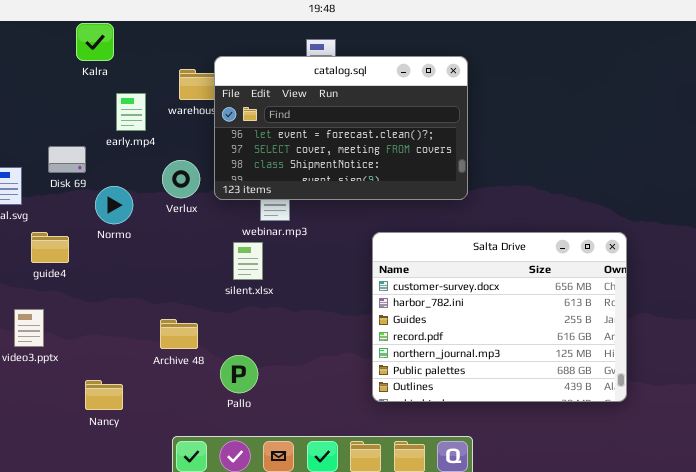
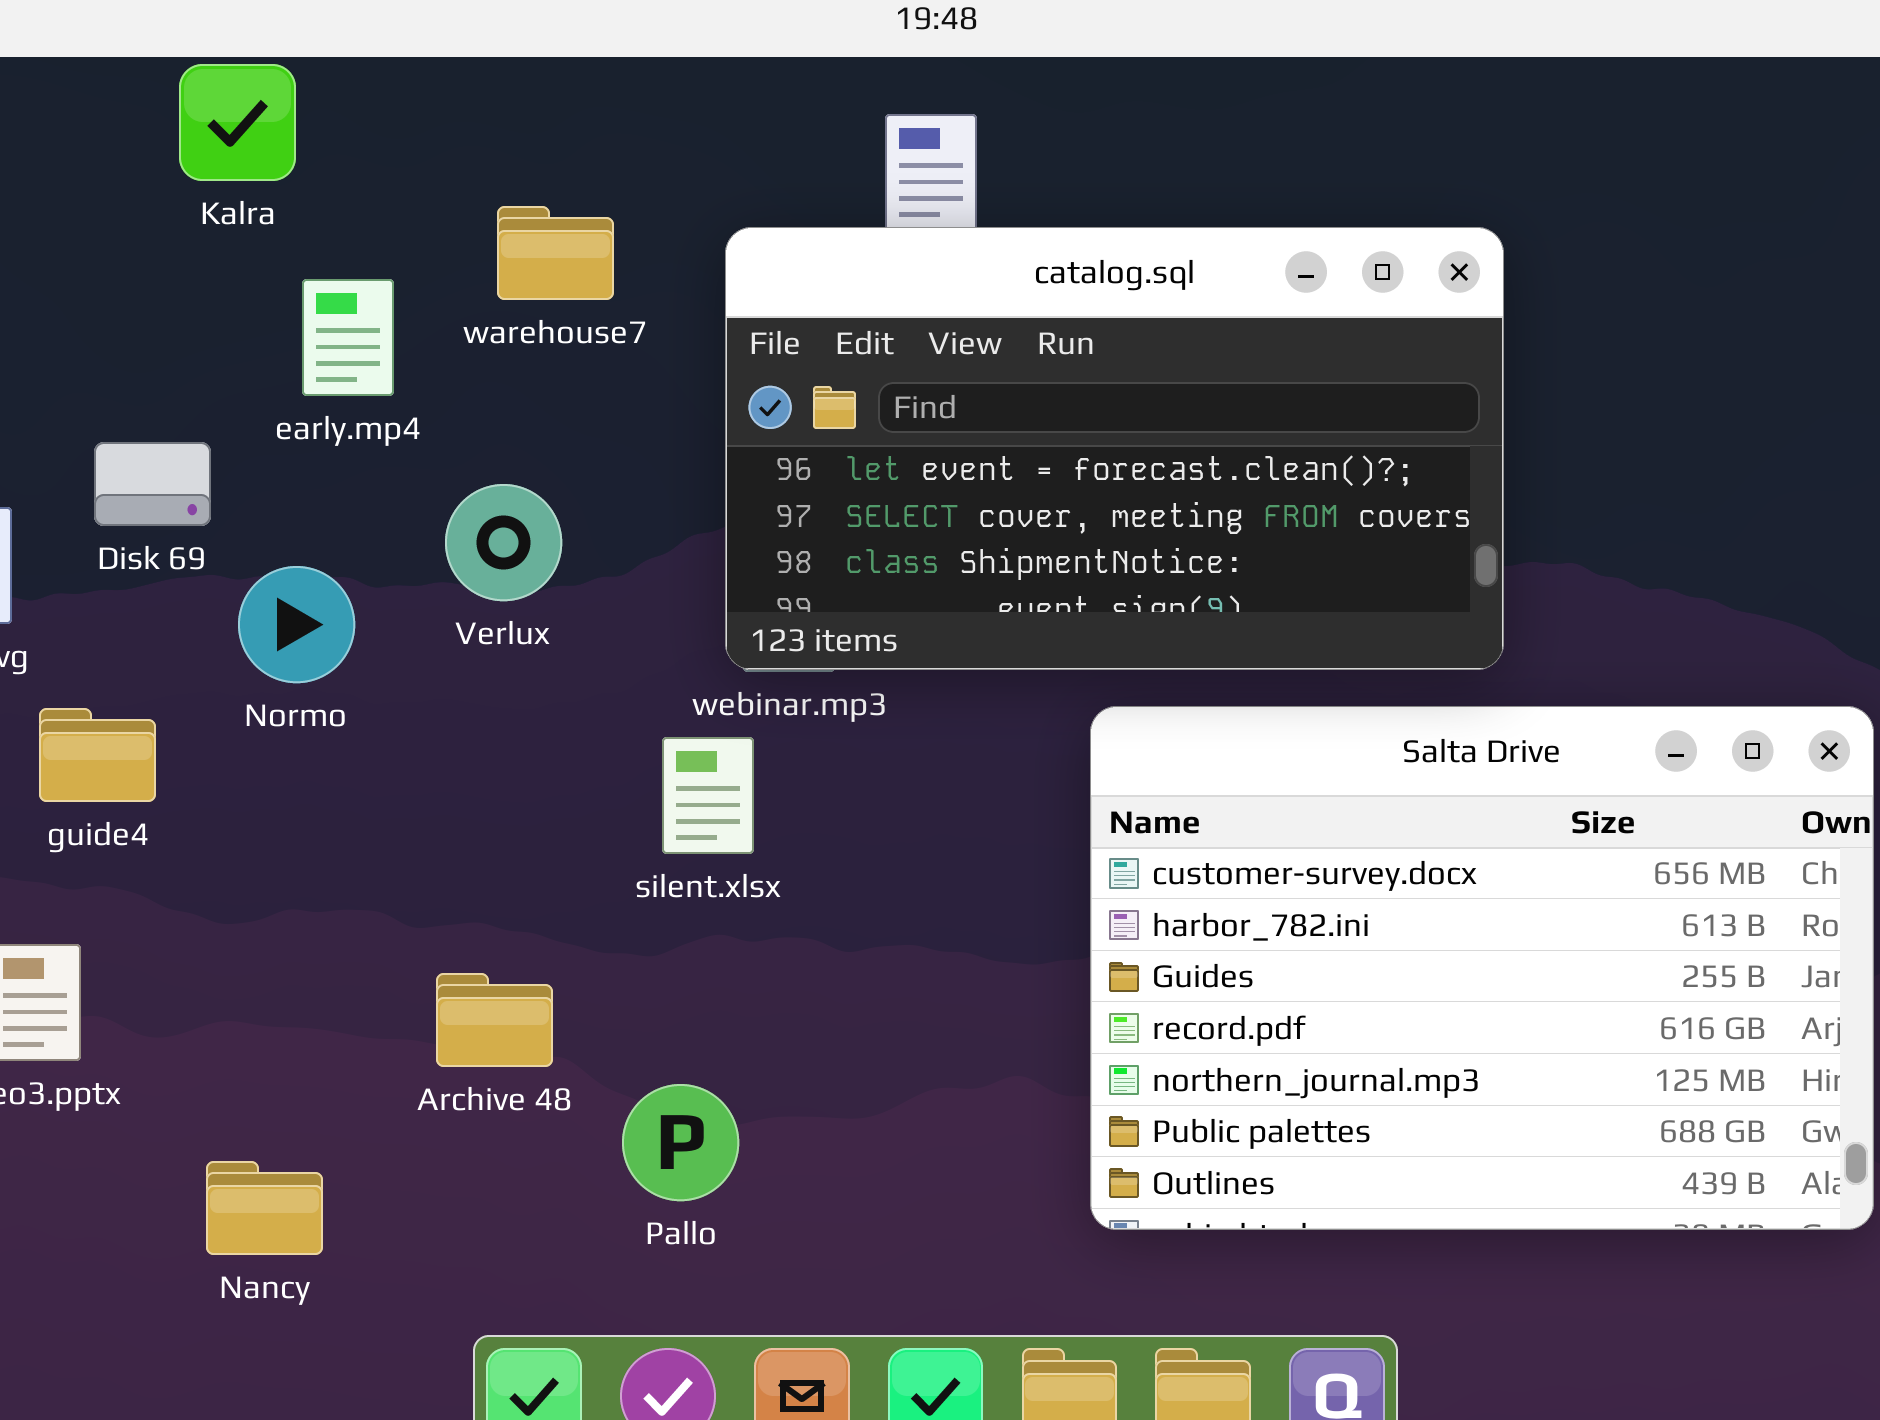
catalog.sql: [214,56,468,200] -> [725,227,1504,670], moved

